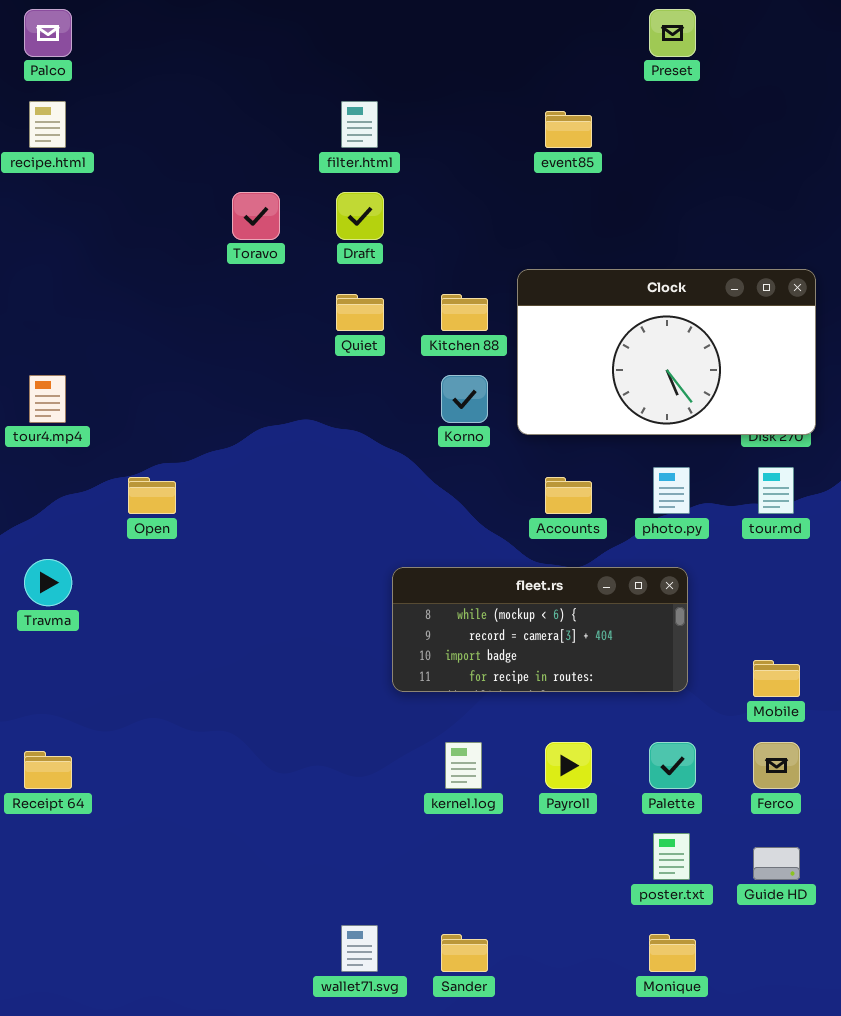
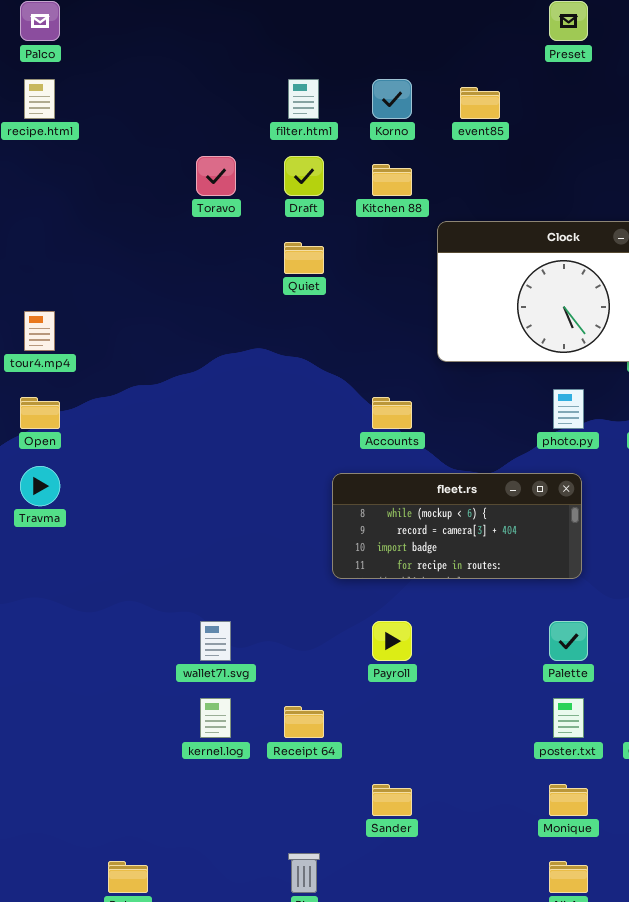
Kitchen 88: [441,294,488,331] -> [372,164,412,196], moved
Korno: [441,375,488,423] -> [372,79,412,119], moved
Open: [128,477,176,514] -> [20,397,60,429], moved
Accounts: [545,477,592,514] -> [372,397,412,429], moved
kernel.log: [445,742,482,789] -> [200,698,231,738], moved
Payroll: [545,742,592,789] -> [372,621,412,661], moved
Receipt 64: [24,751,72,789] -> [284,706,324,738], moved
wallet71.svg: [341,925,378,972] -> [200,621,231,661], moved

